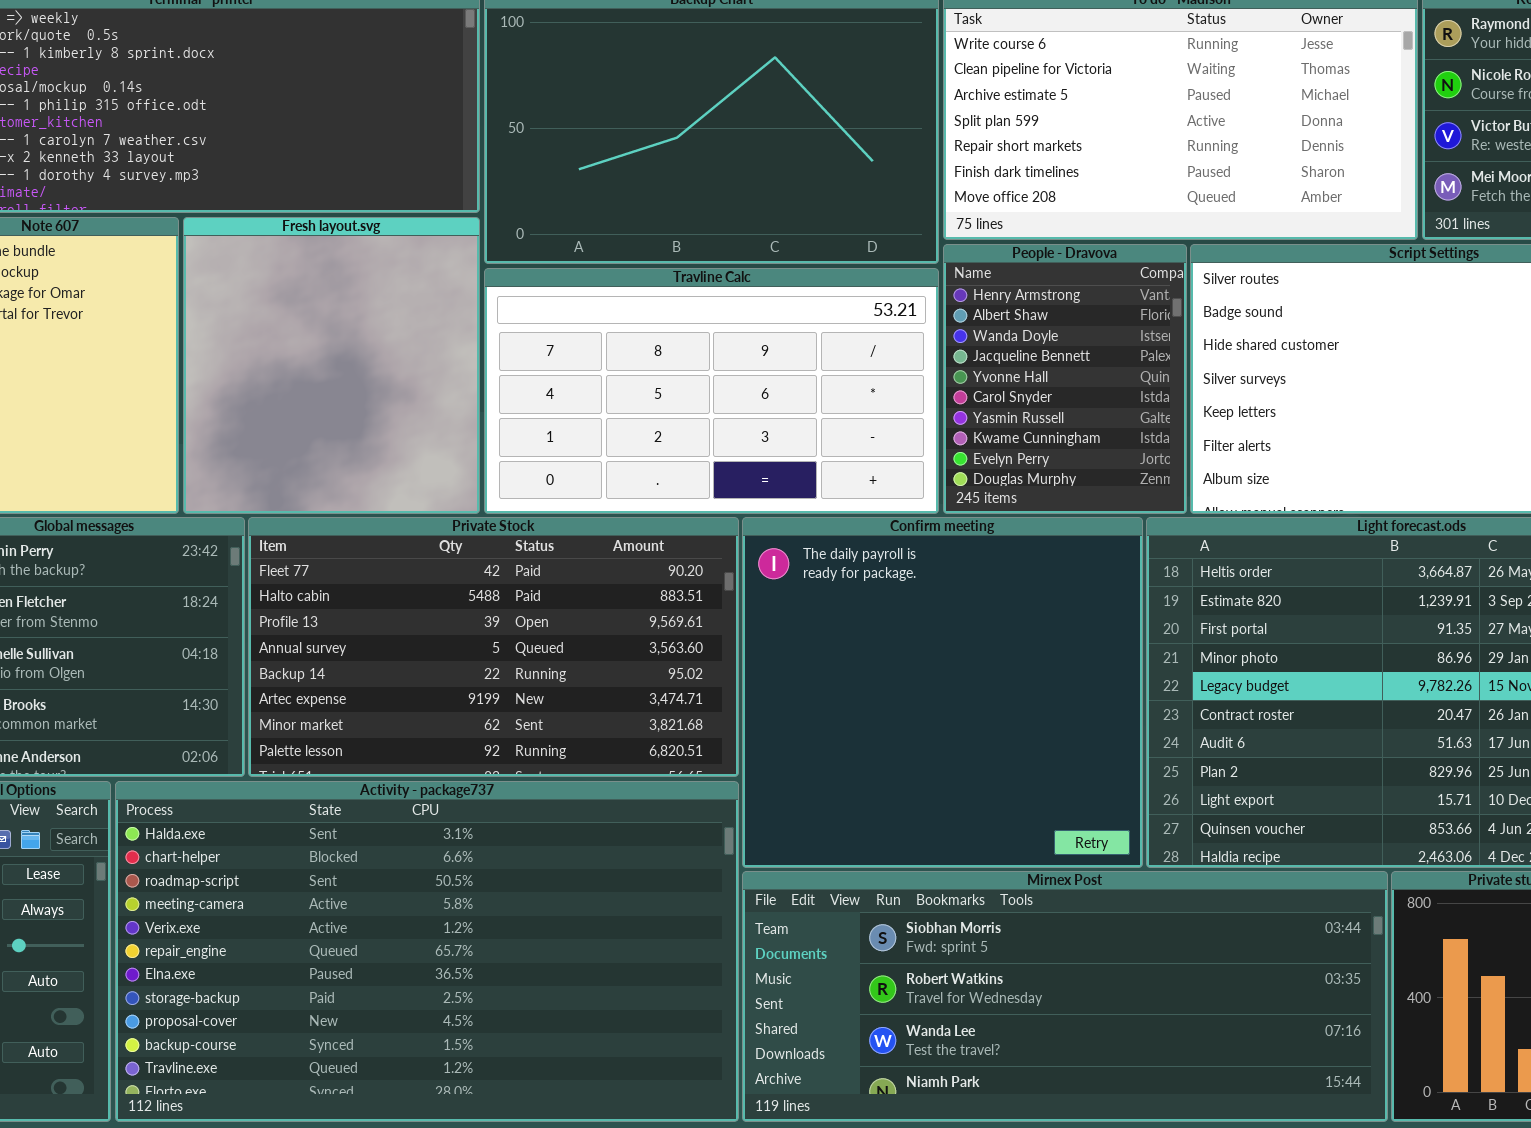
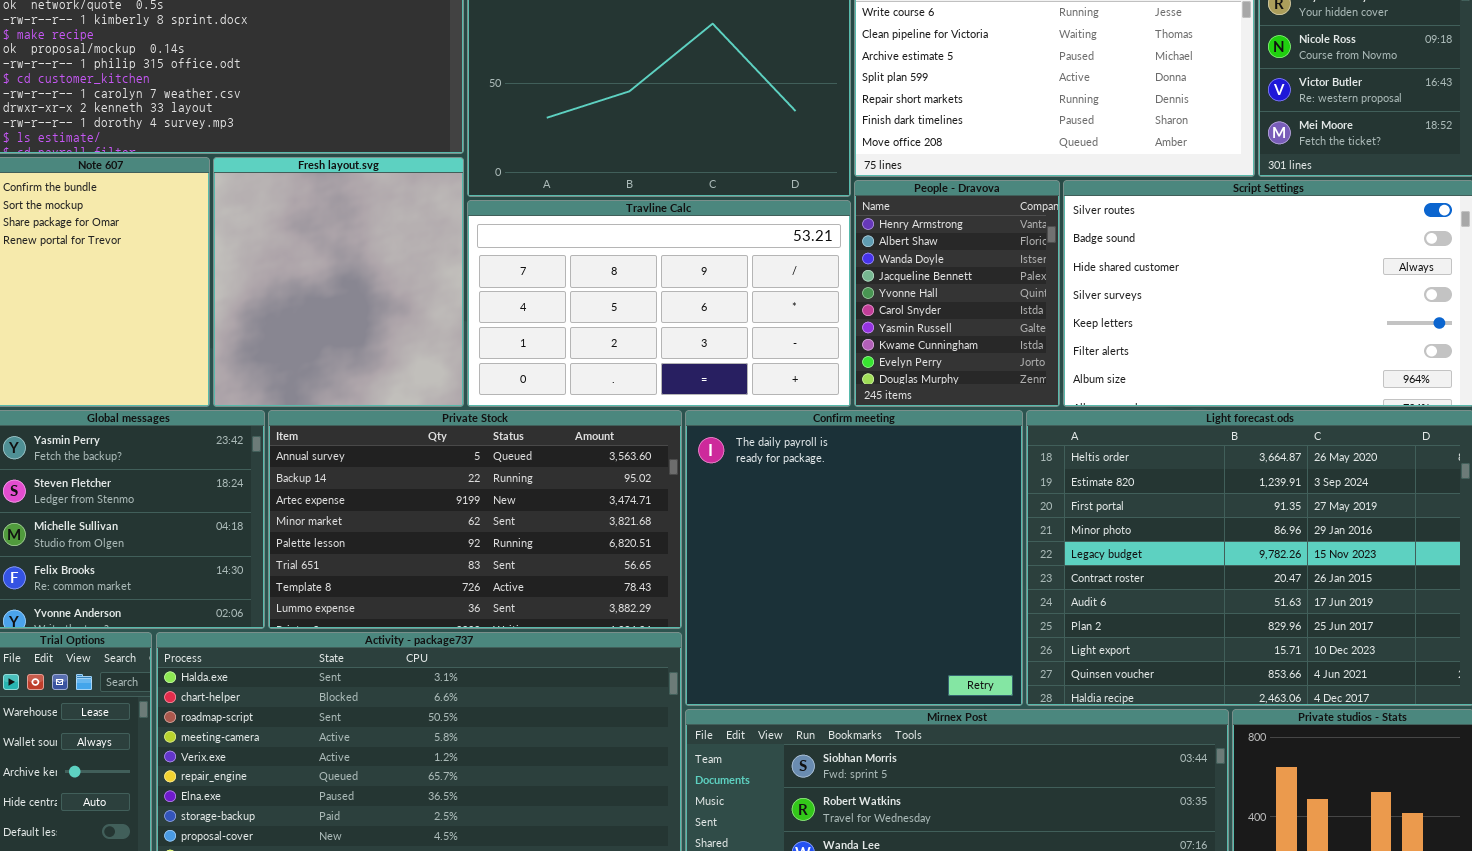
Private Stock: [248,517,739,777] -> [268,410,682,629], scrolled down 3 rows

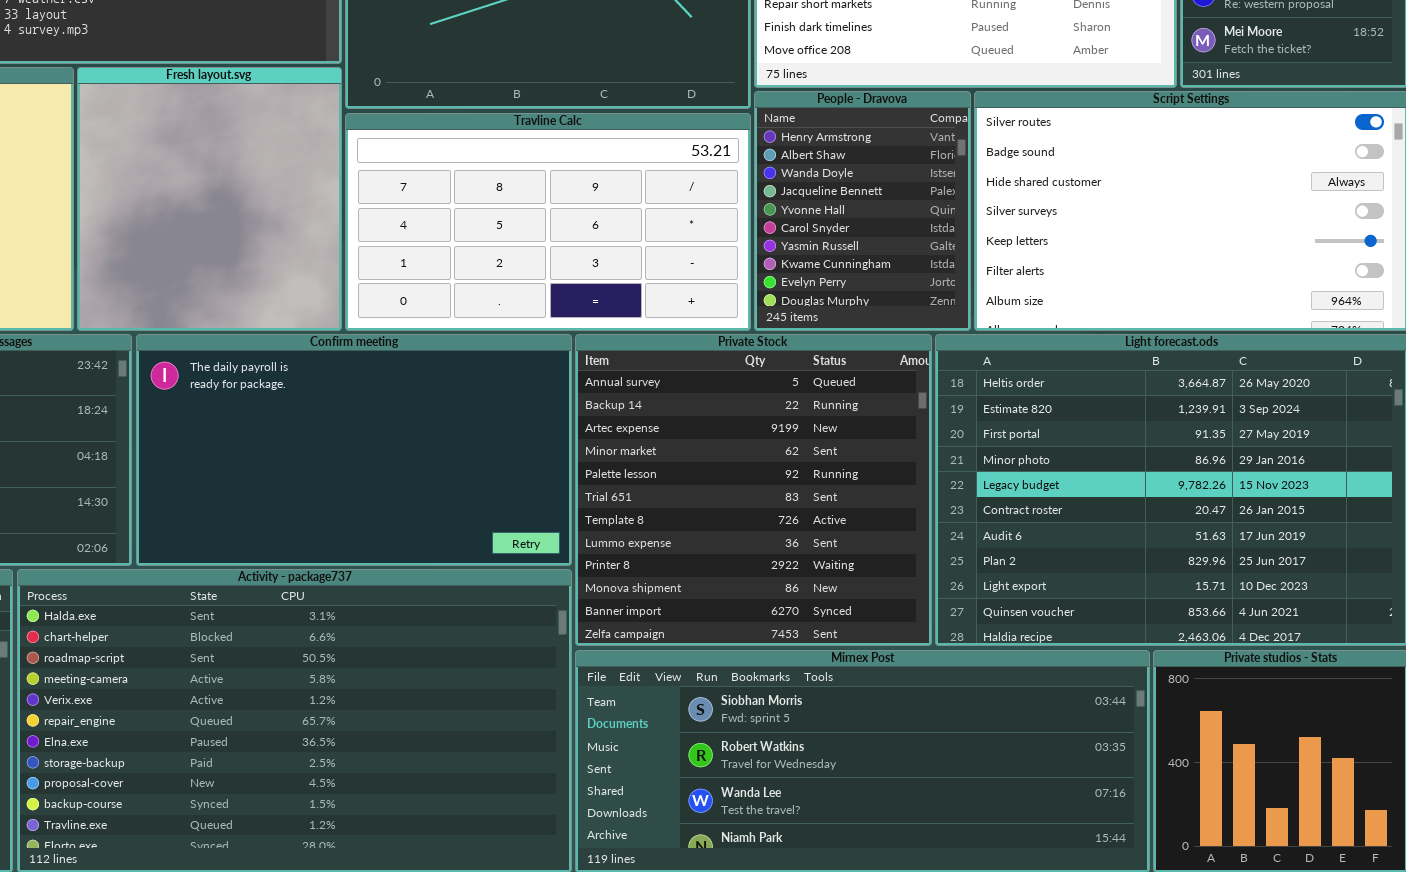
Private Stock: [268,410,682,629] -> [575,334,932,646], moved, resized
Confirm meeting: [685,410,1023,706] -> [136,334,572,566], moved, resized

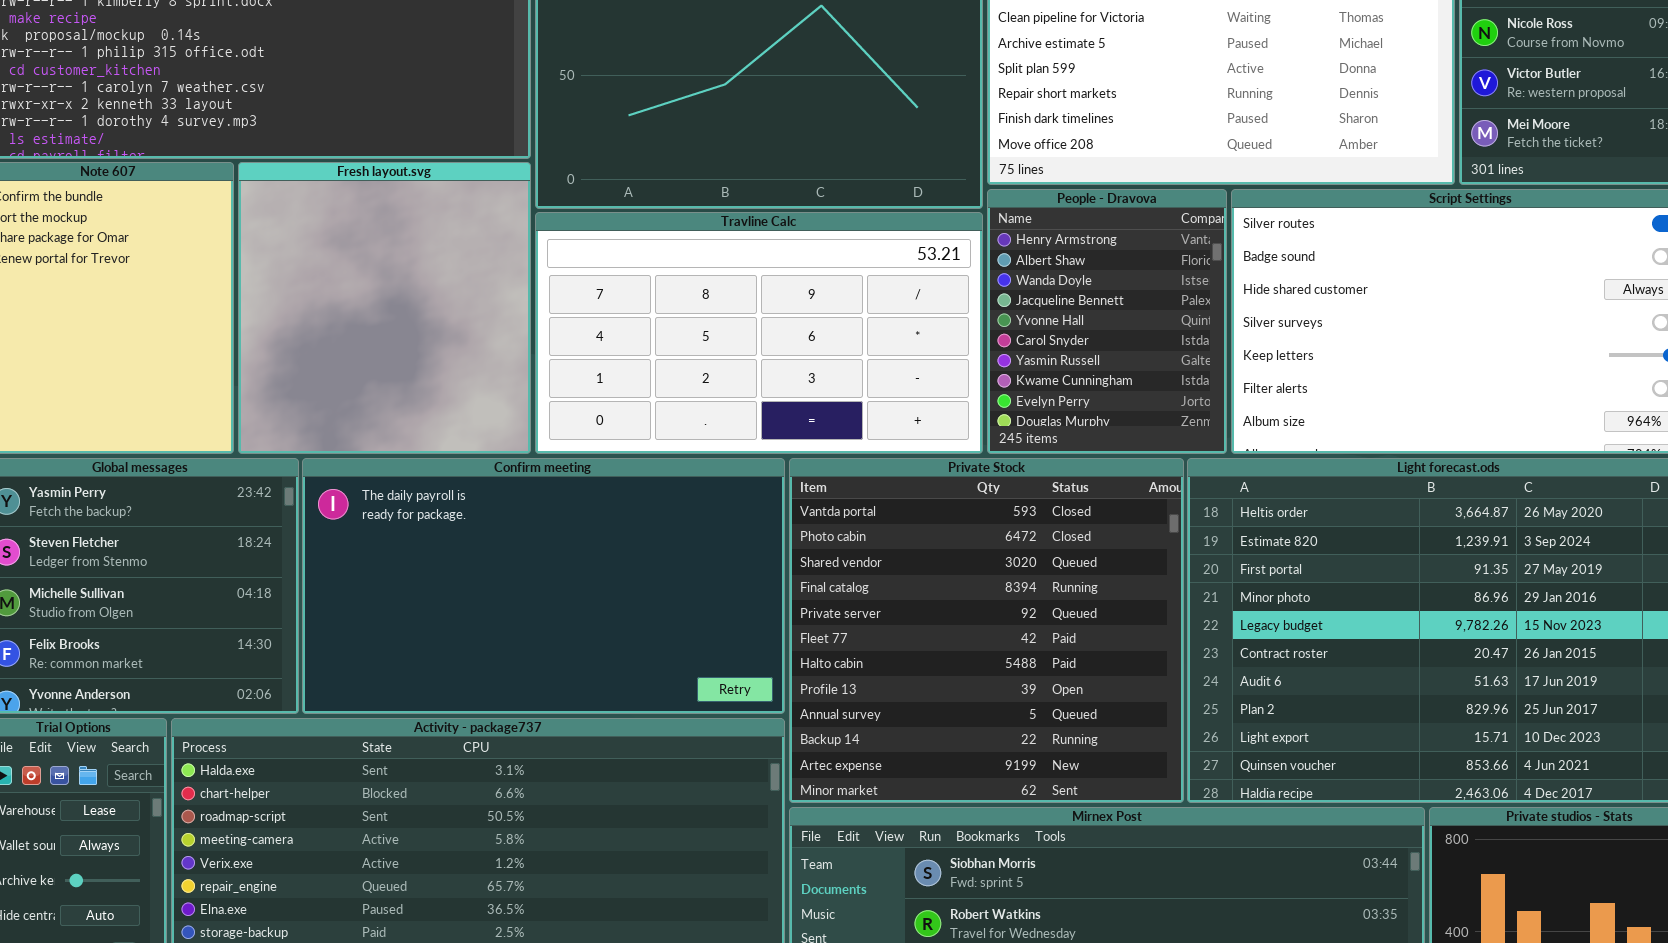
Private Stock: [575,334,932,646] -> [789,458,1184,803], scrolled up 8 rows

